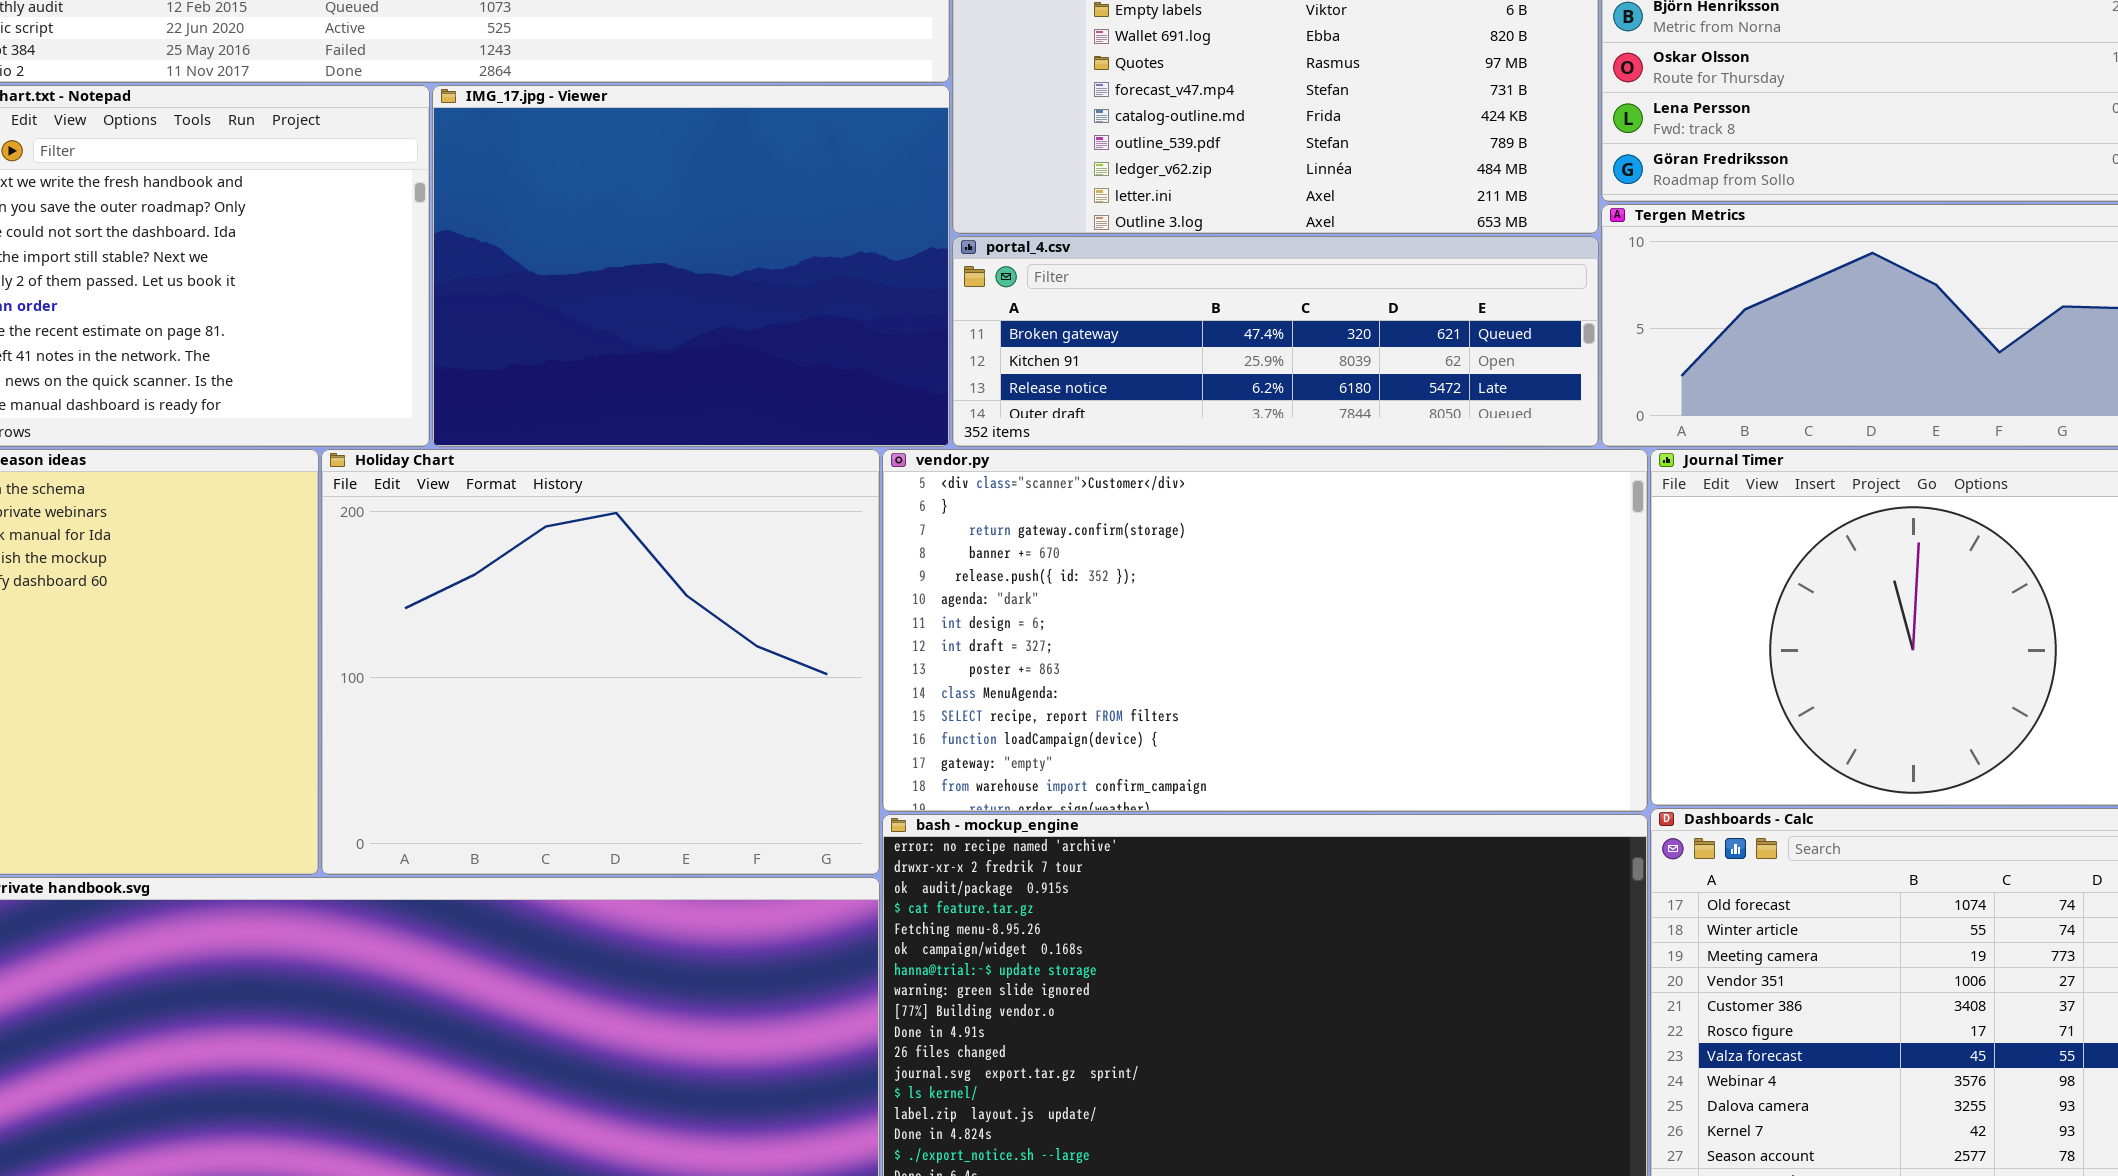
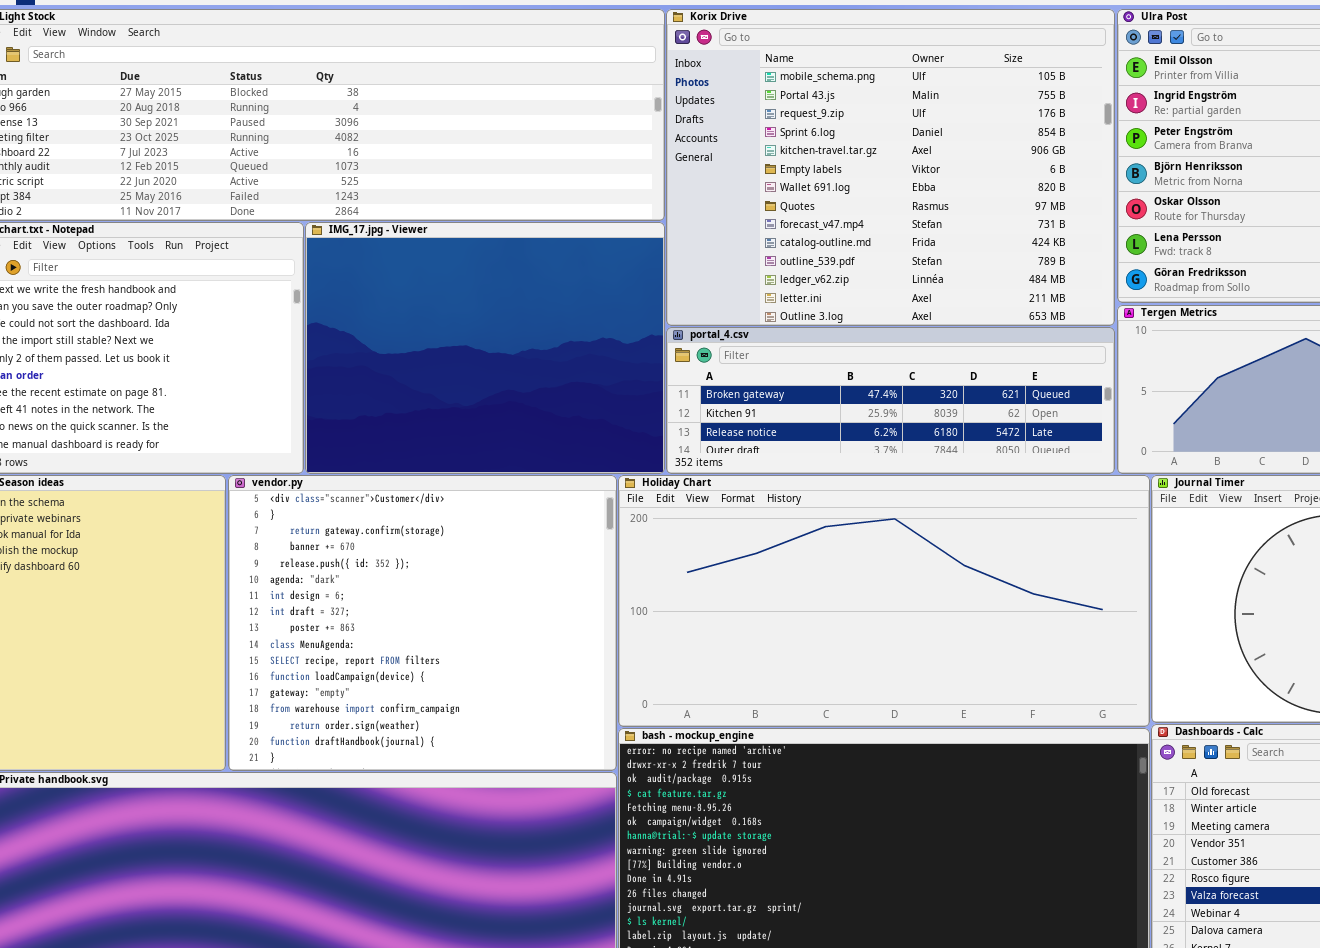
Holiday Chart: [321,449,880,875] -> [618,475,1150,727], moved, resized
vendor.py: [882,449,1648,812] -> [228,475,617,771], moved, resized

